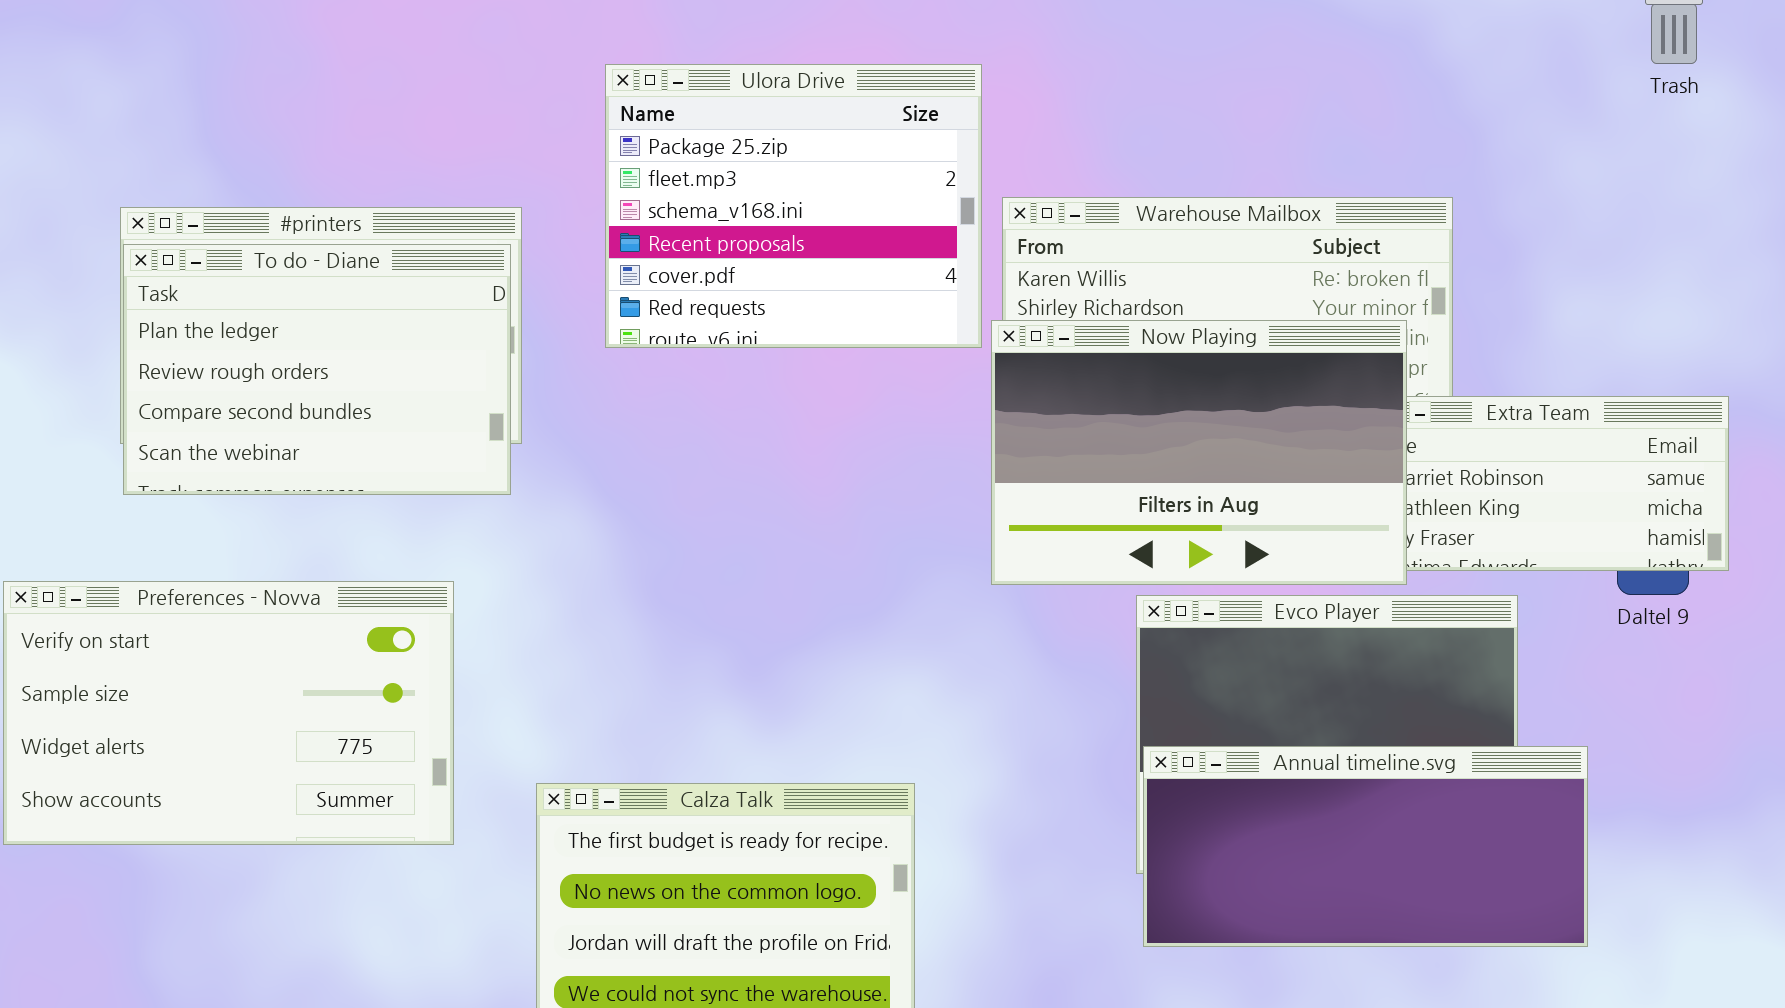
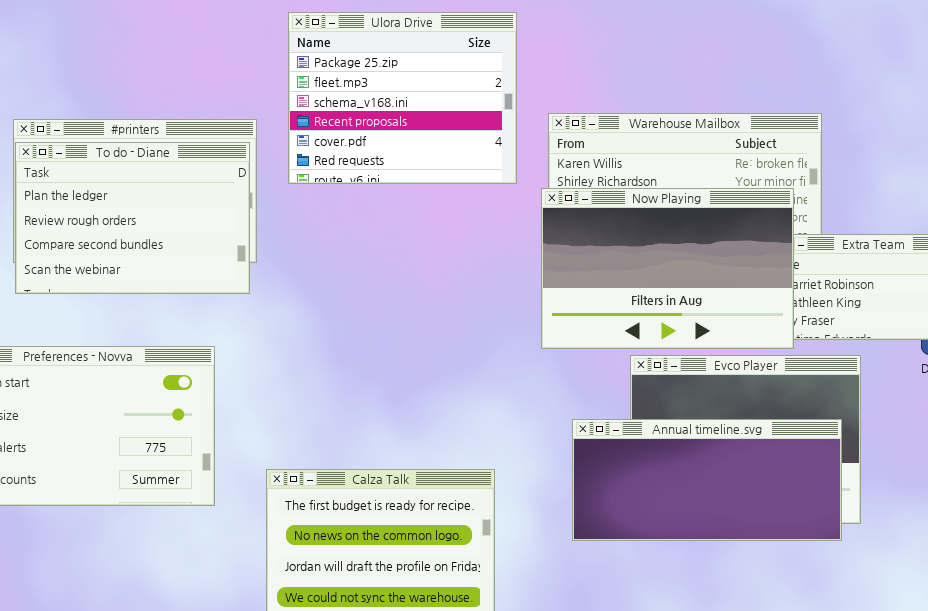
Ulora Drive: [605,64,982,348] -> [288,12,517,184], moved
Annual timeline.svg: [1143,746,1588,947] -> [572,419,842,541], moved

